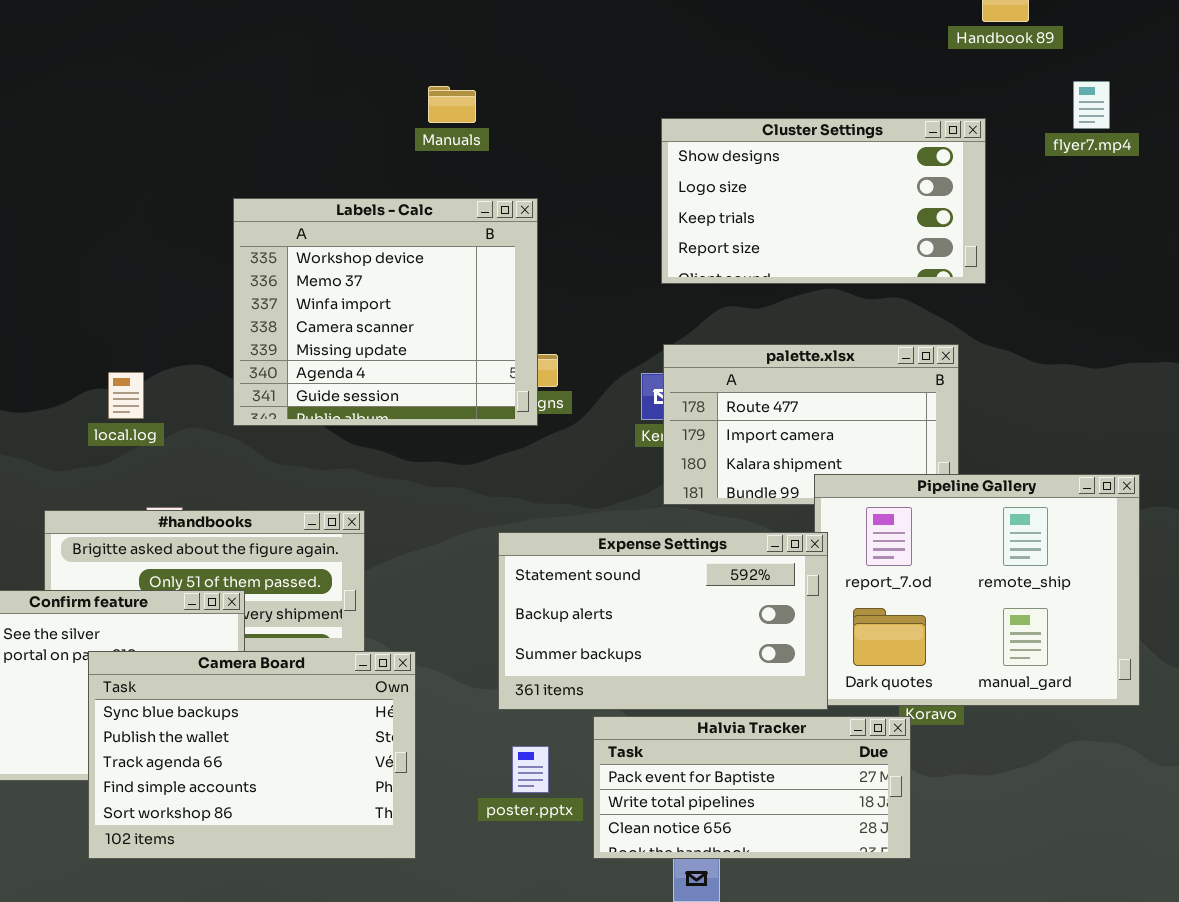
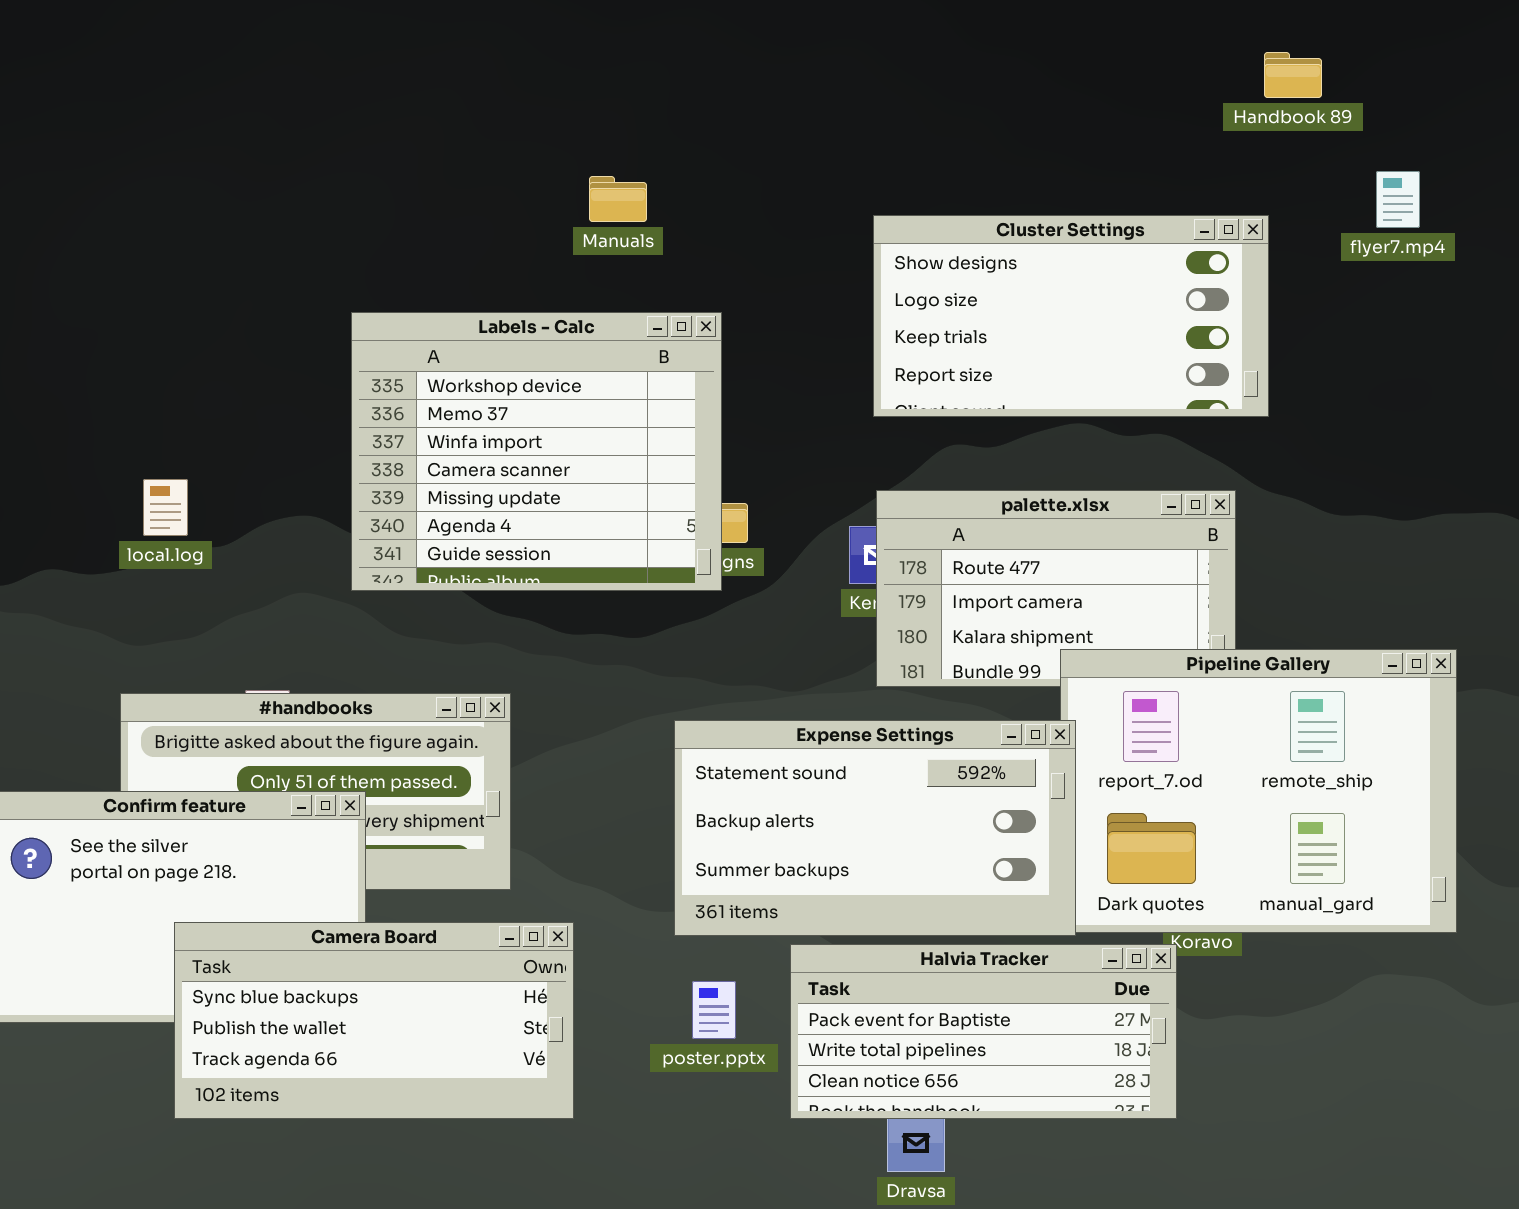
local.log: [108,372,144,419] -> [143,479,188,536], moved
Camera Board: [88,651,416,859] -> [174,922,574,1119], resized

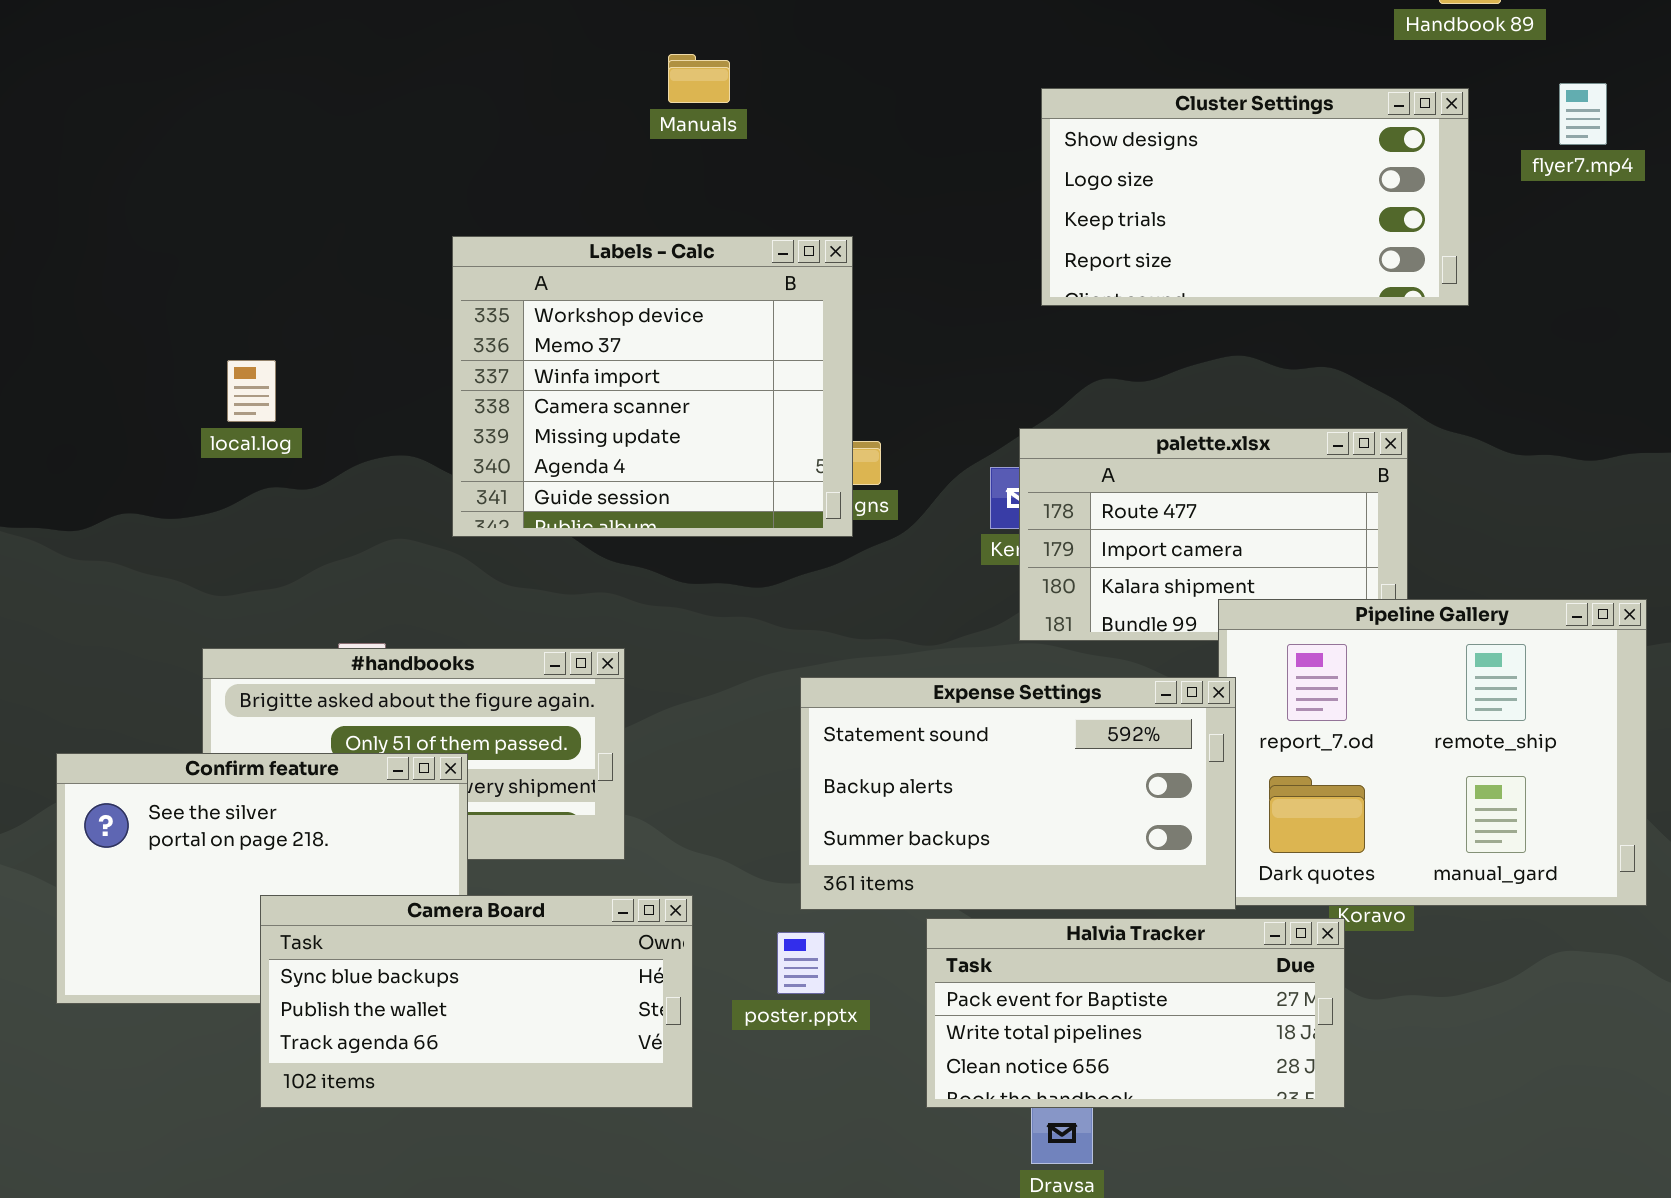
Manuals: [589,176,647,222] -> [668,54,730,103], moved
Cluster Settings: [873,215,1269,417] -> [1041,88,1469,306], moved
local.log: [143,479,188,536] -> [227,360,276,422], moved
poster.pptx: [692,981,736,1039] -> [777,932,825,994], moved

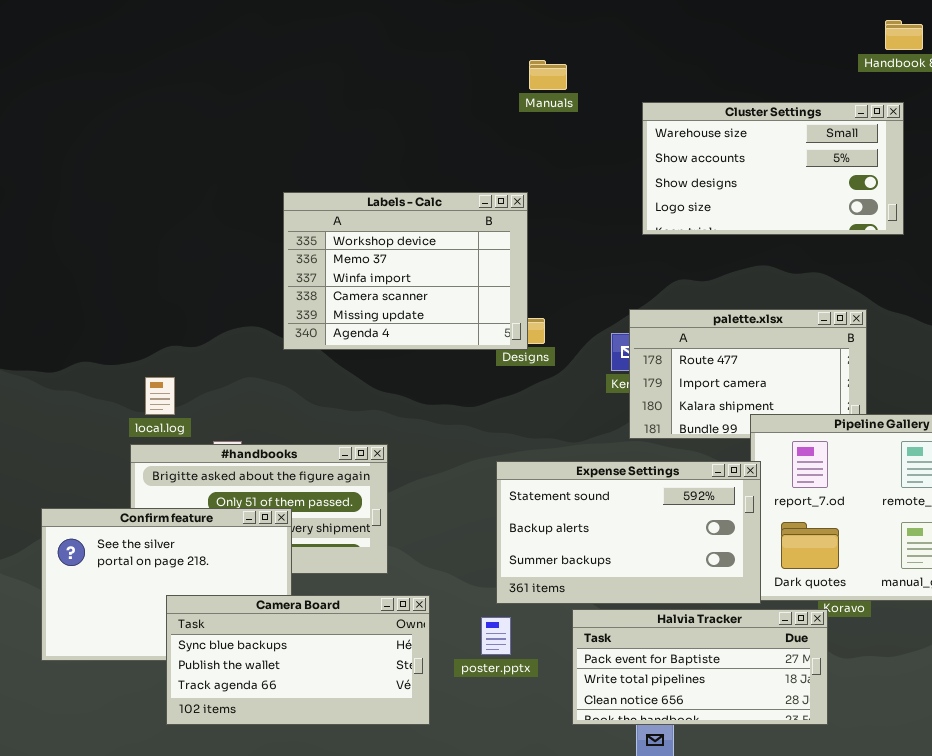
Manuals: [668,54,730,103] -> [529,60,567,90], moved
Cluster Settings: [1041,88,1469,306] -> [642,102,904,235], scrolled up 2 rows
Labels - Calc: [452,236,853,537] -> [283,192,528,350], resized
local.log: [227,360,276,422] -> [145,377,175,415], moved

